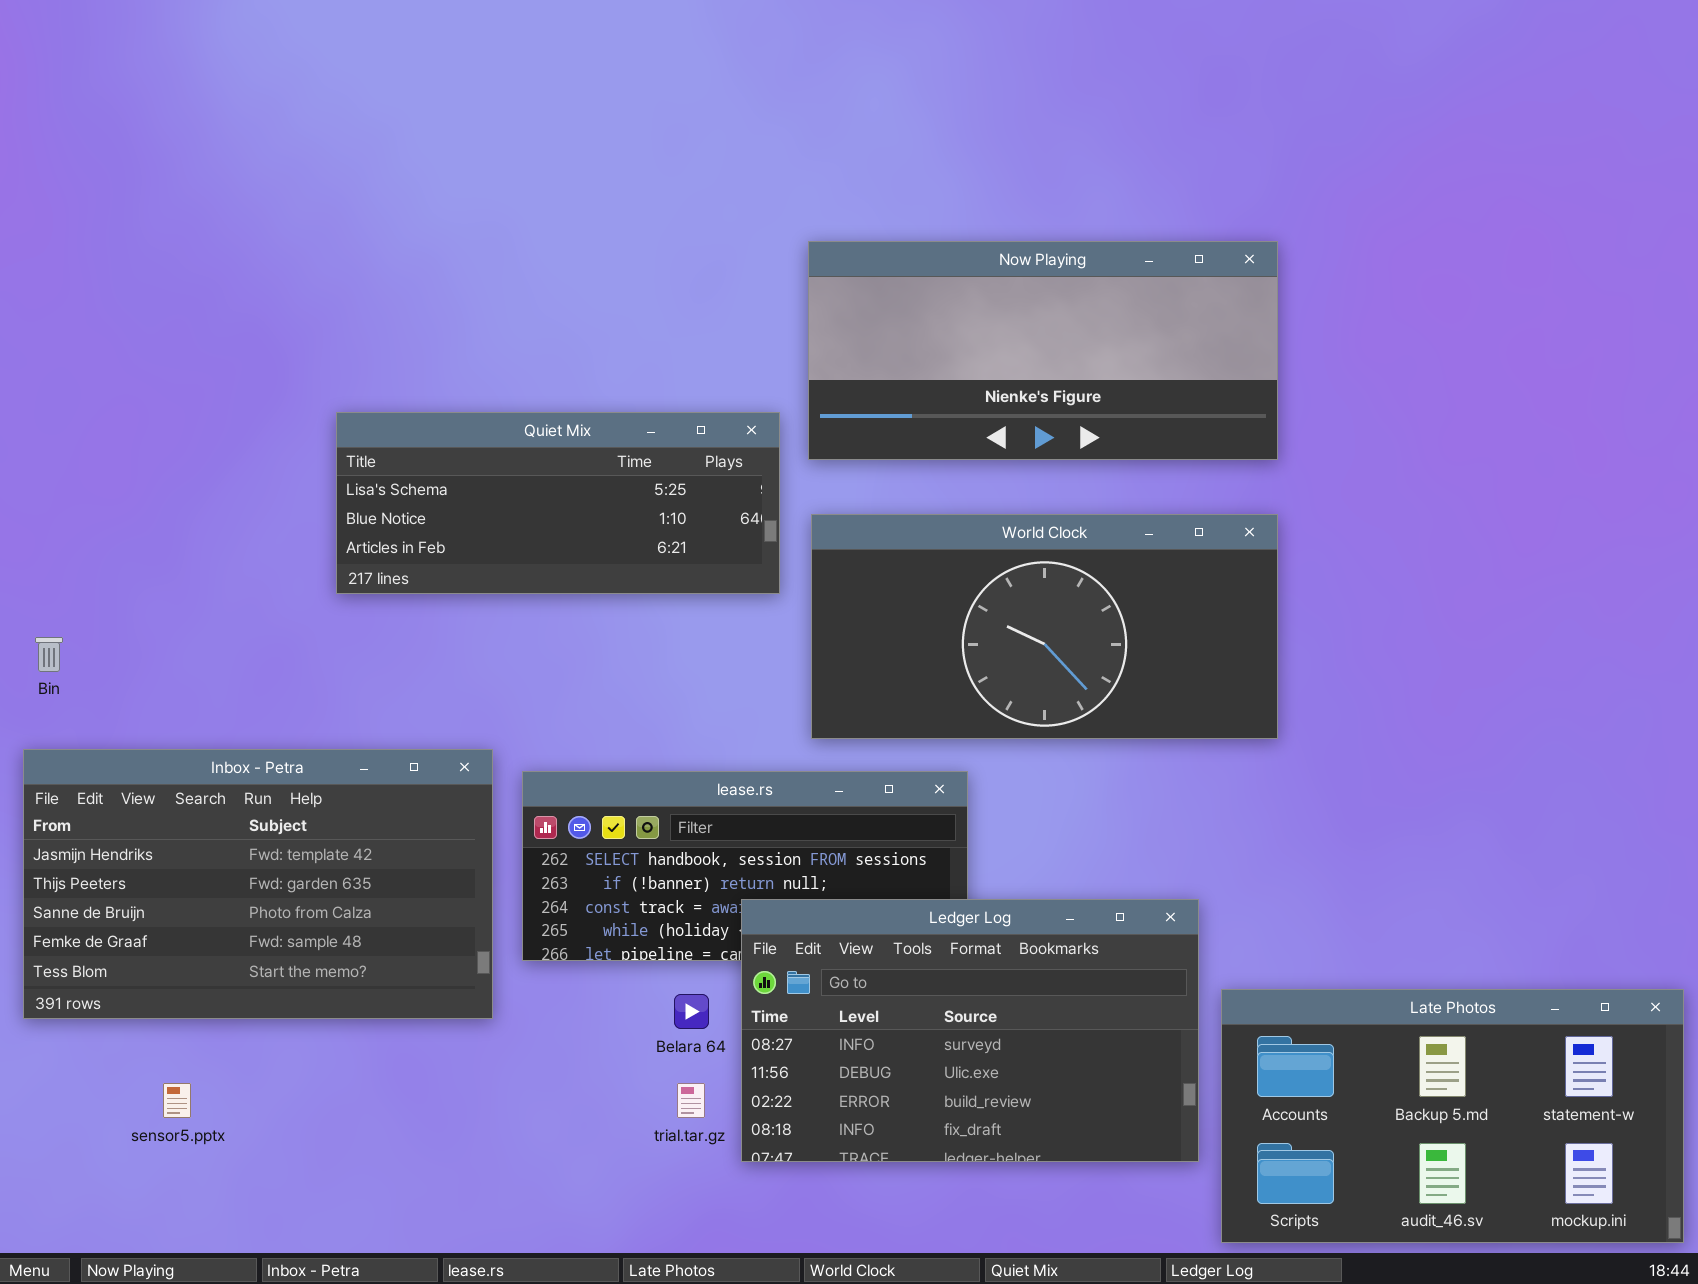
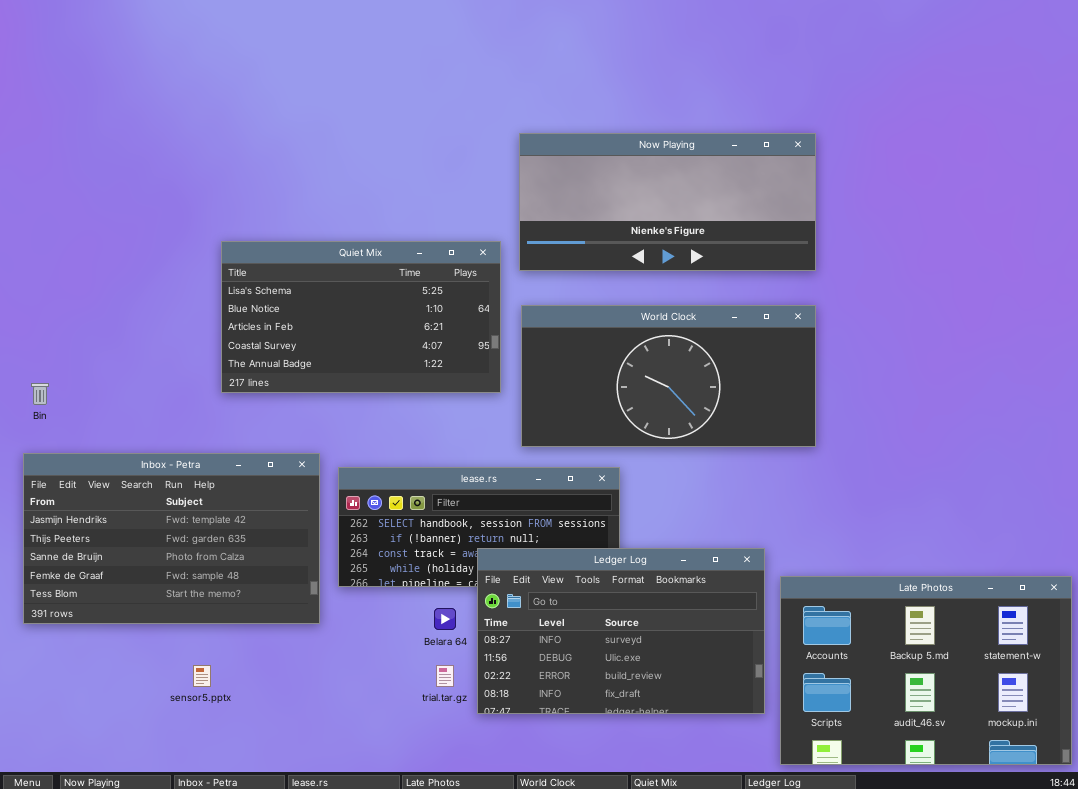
Quiet Mix: [336,412,780,594] -> [221,241,501,393], resized
Late Photos: [1221,989,1684,1243] -> [780,576,1072,765], resized
sensor5.pptx: [163,1083,191,1118] -> [193,665,211,687], moved

